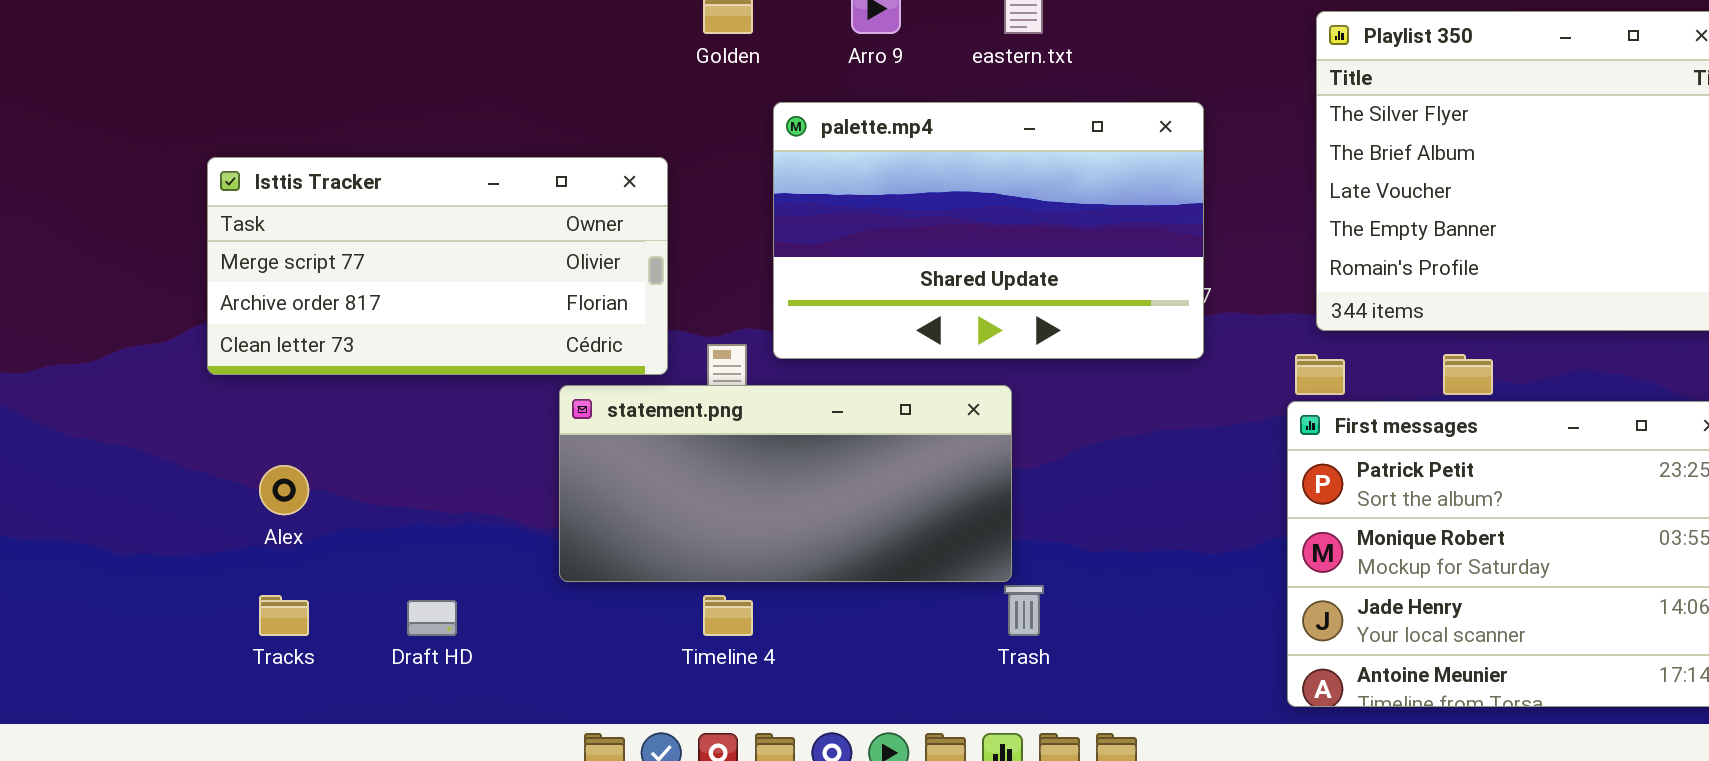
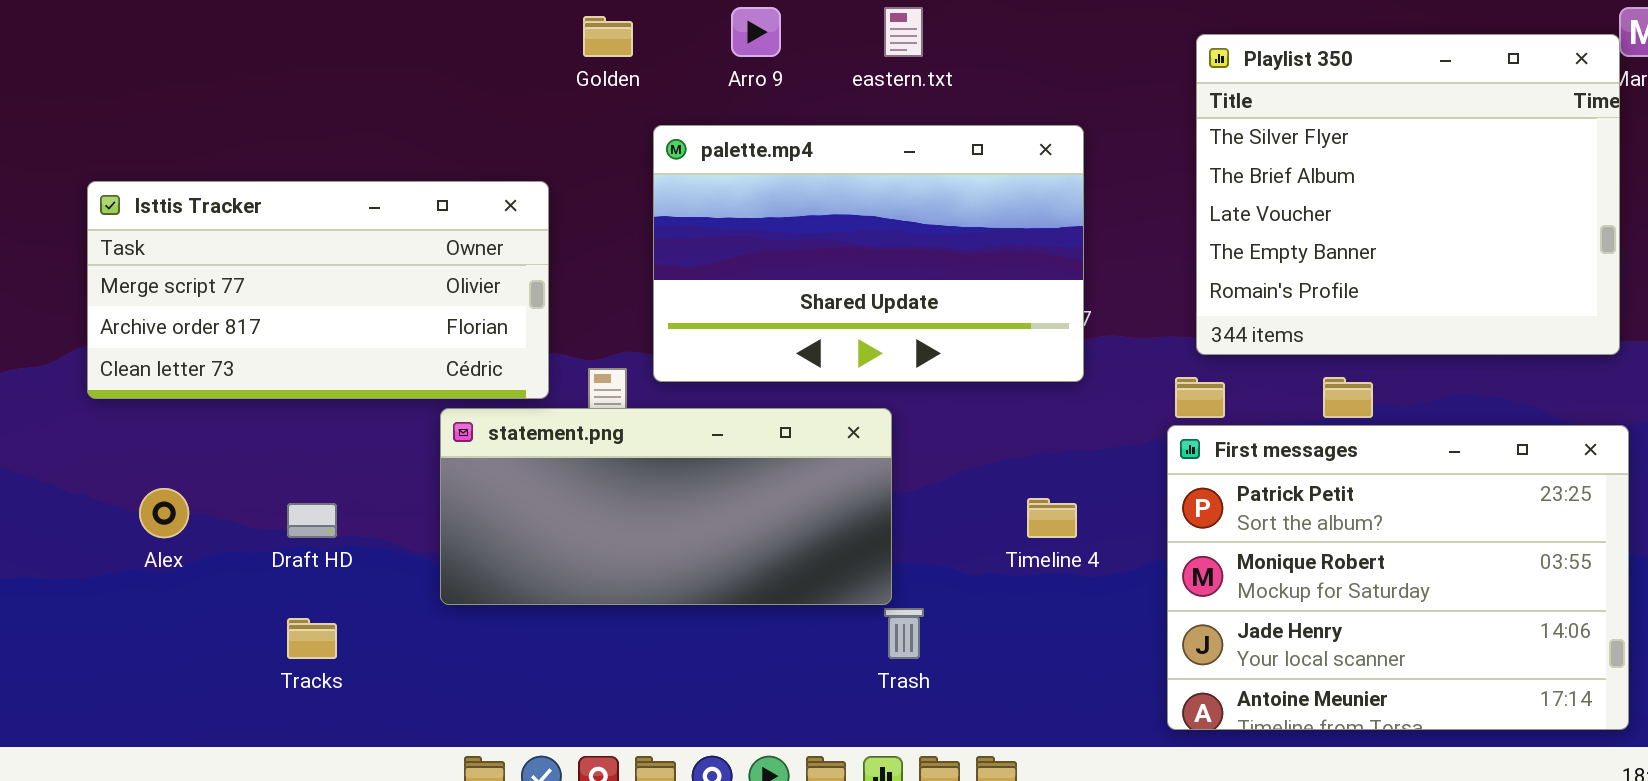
Tracks: [259,595,309,636] -> [287,618,337,659], moved
Timeline 4: [703,595,753,636] -> [1027,498,1077,538], moved
Draft HD: [407,600,457,636] -> [287,503,337,538], moved

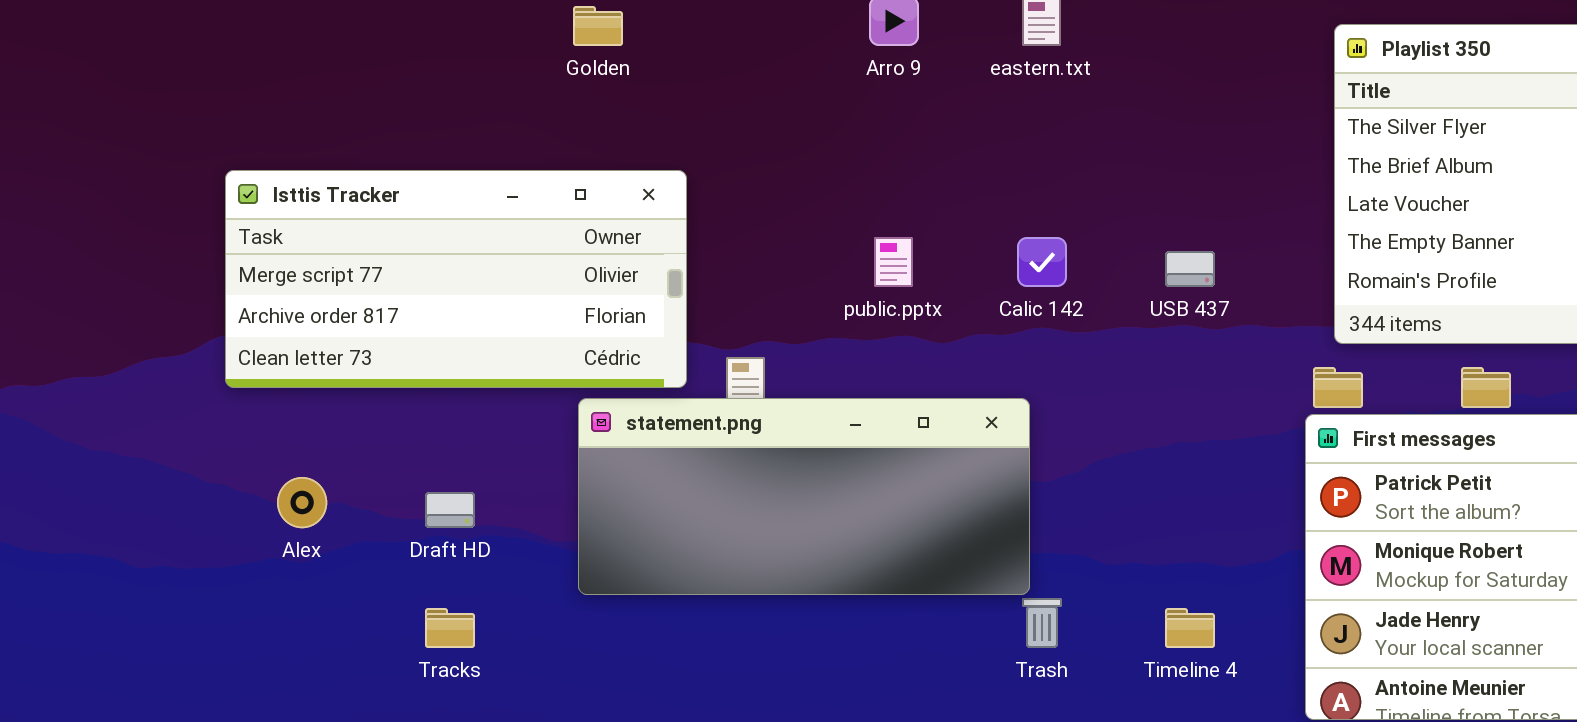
Golden: [583,16,633,57] -> [573,6,623,46], moved
palette.mp4: [653,125,1084,382] -> none, closed
Timeline 4: [1027,498,1077,538] -> [1165,608,1215,648], moved

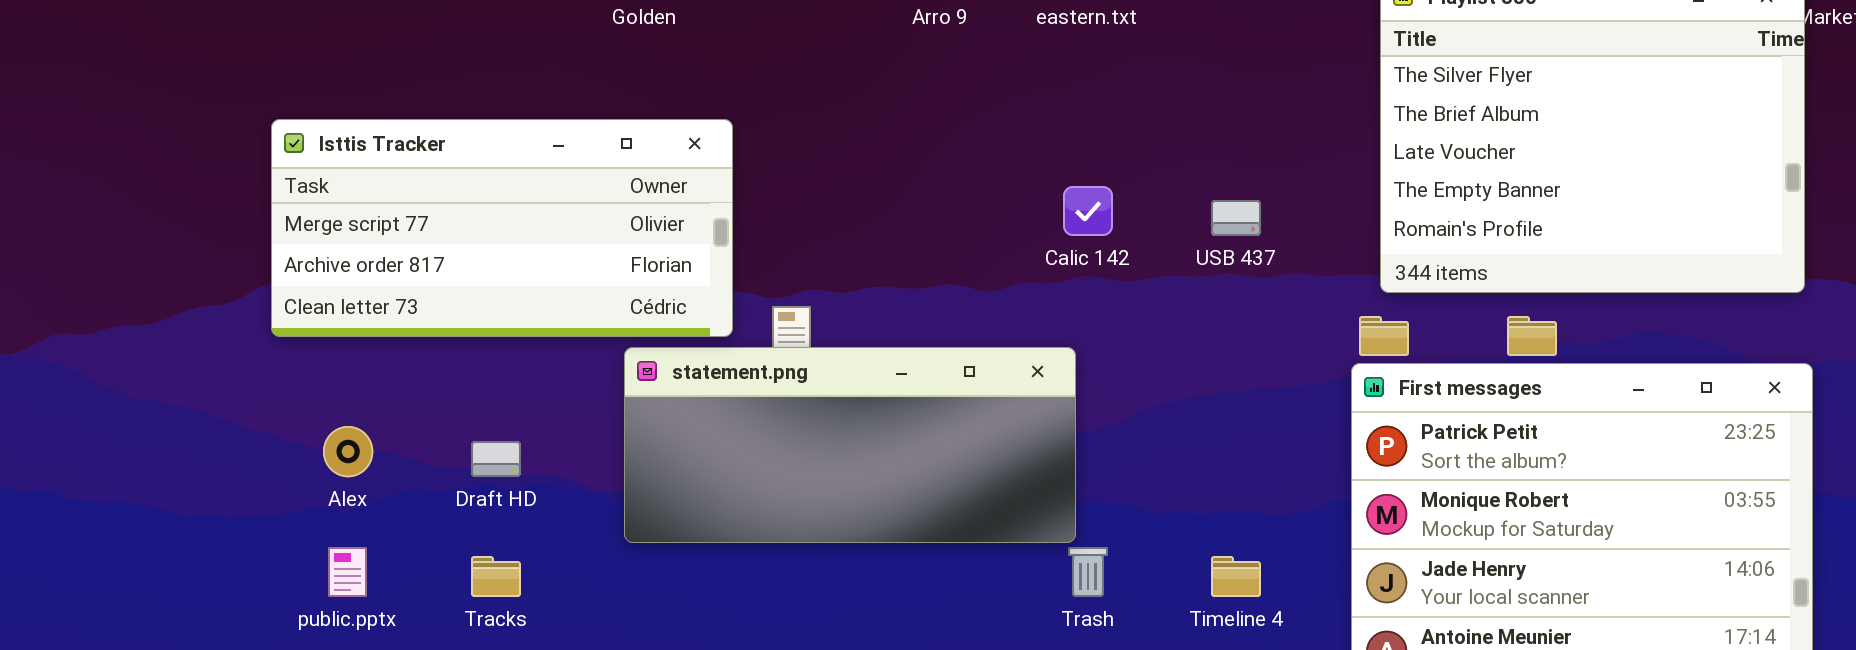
public.pptx: [874,237,913,287] -> [328,547,367,597], moved

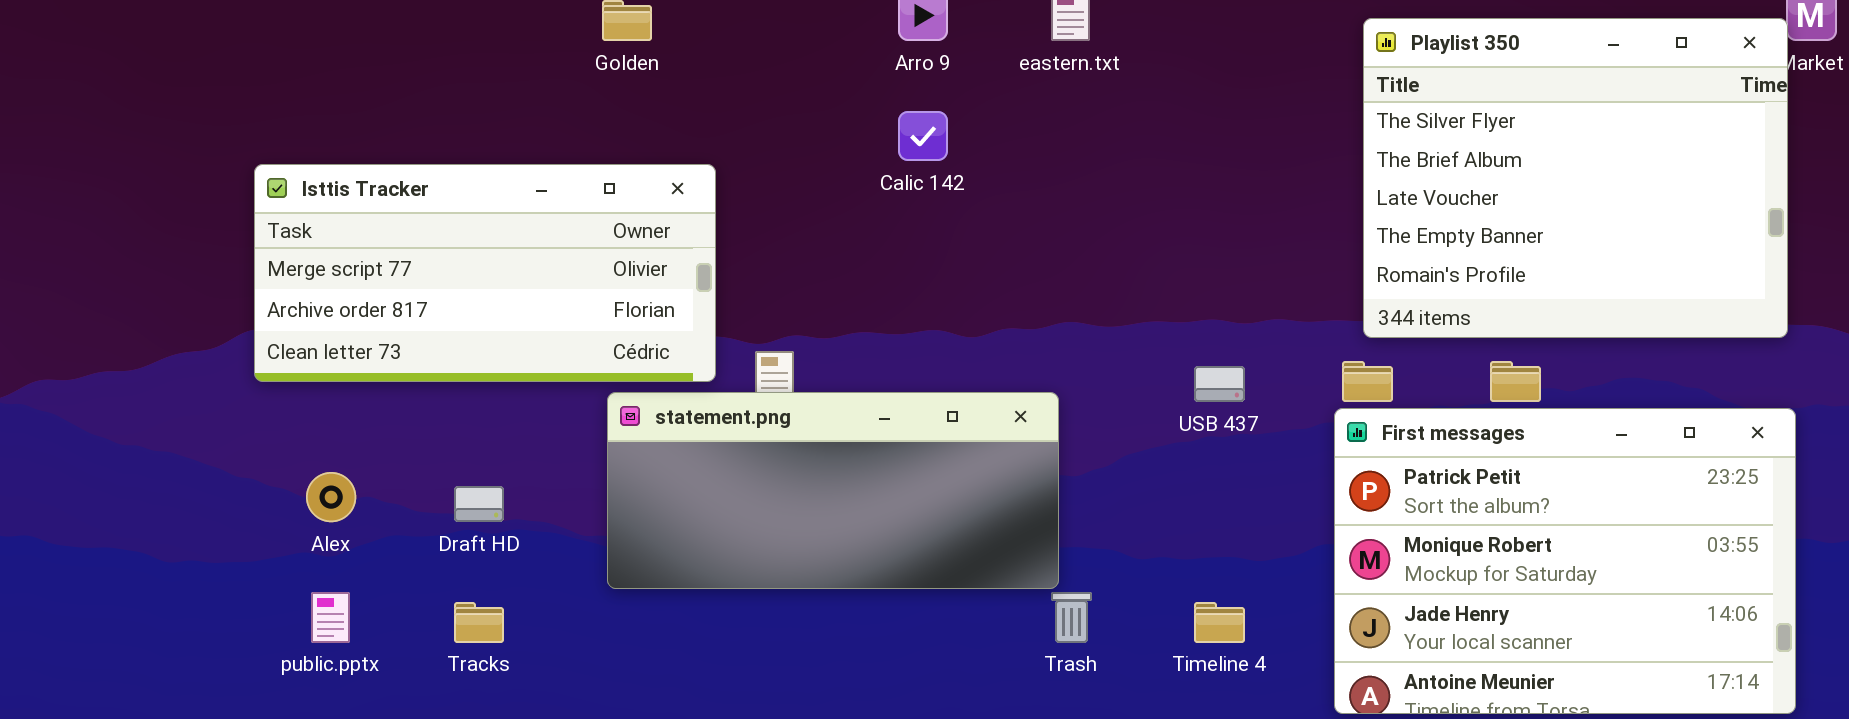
Calic 142: [1063,186,1113,236] -> [898,111,948,161], moved
USB 437: [1211,200,1261,236] -> [1194,366,1245,402], moved

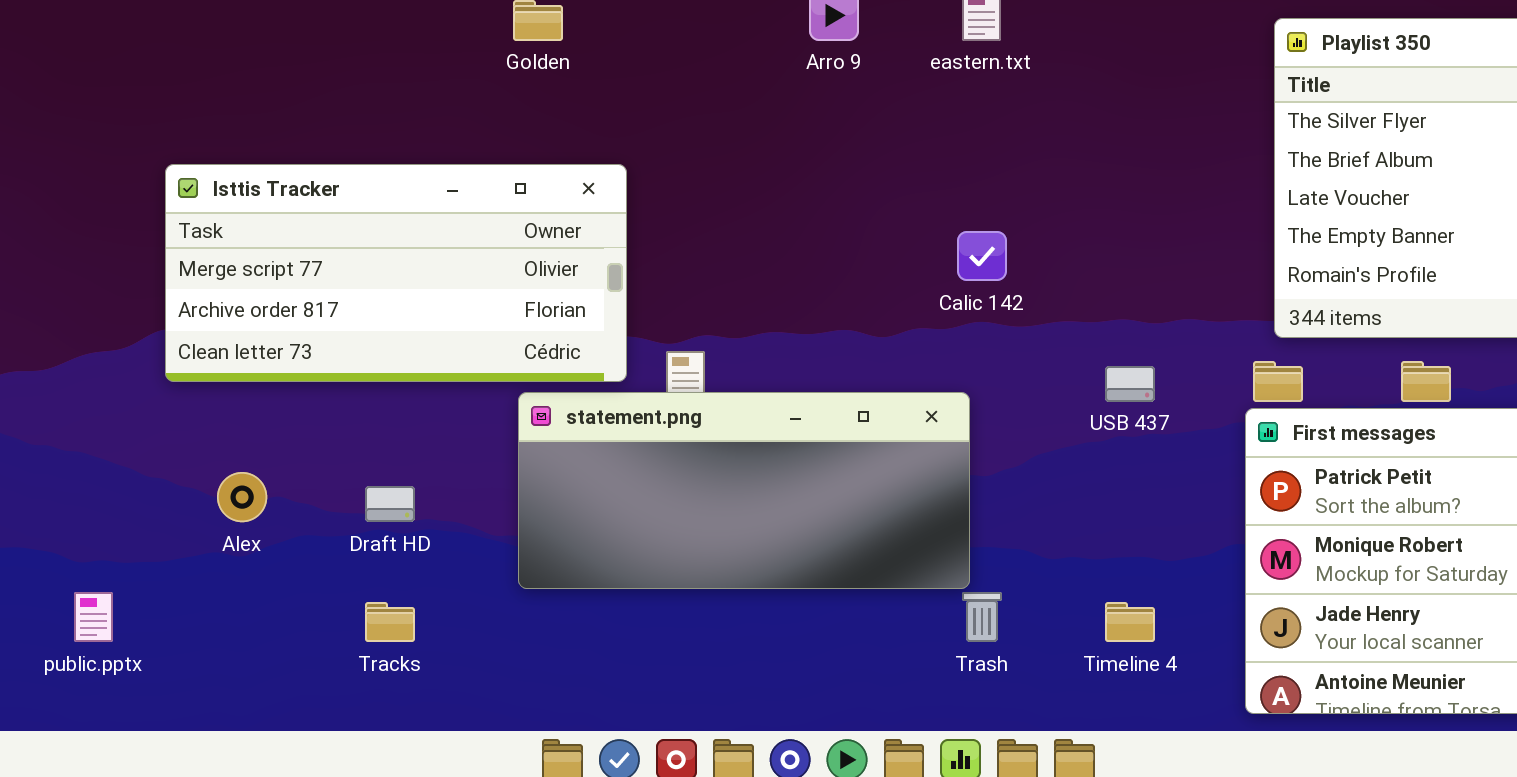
Calic 142: [898,111,948,161] -> [957,231,1007,281], moved
public.pptx: [311,592,350,643] -> [74,592,113,642], moved

